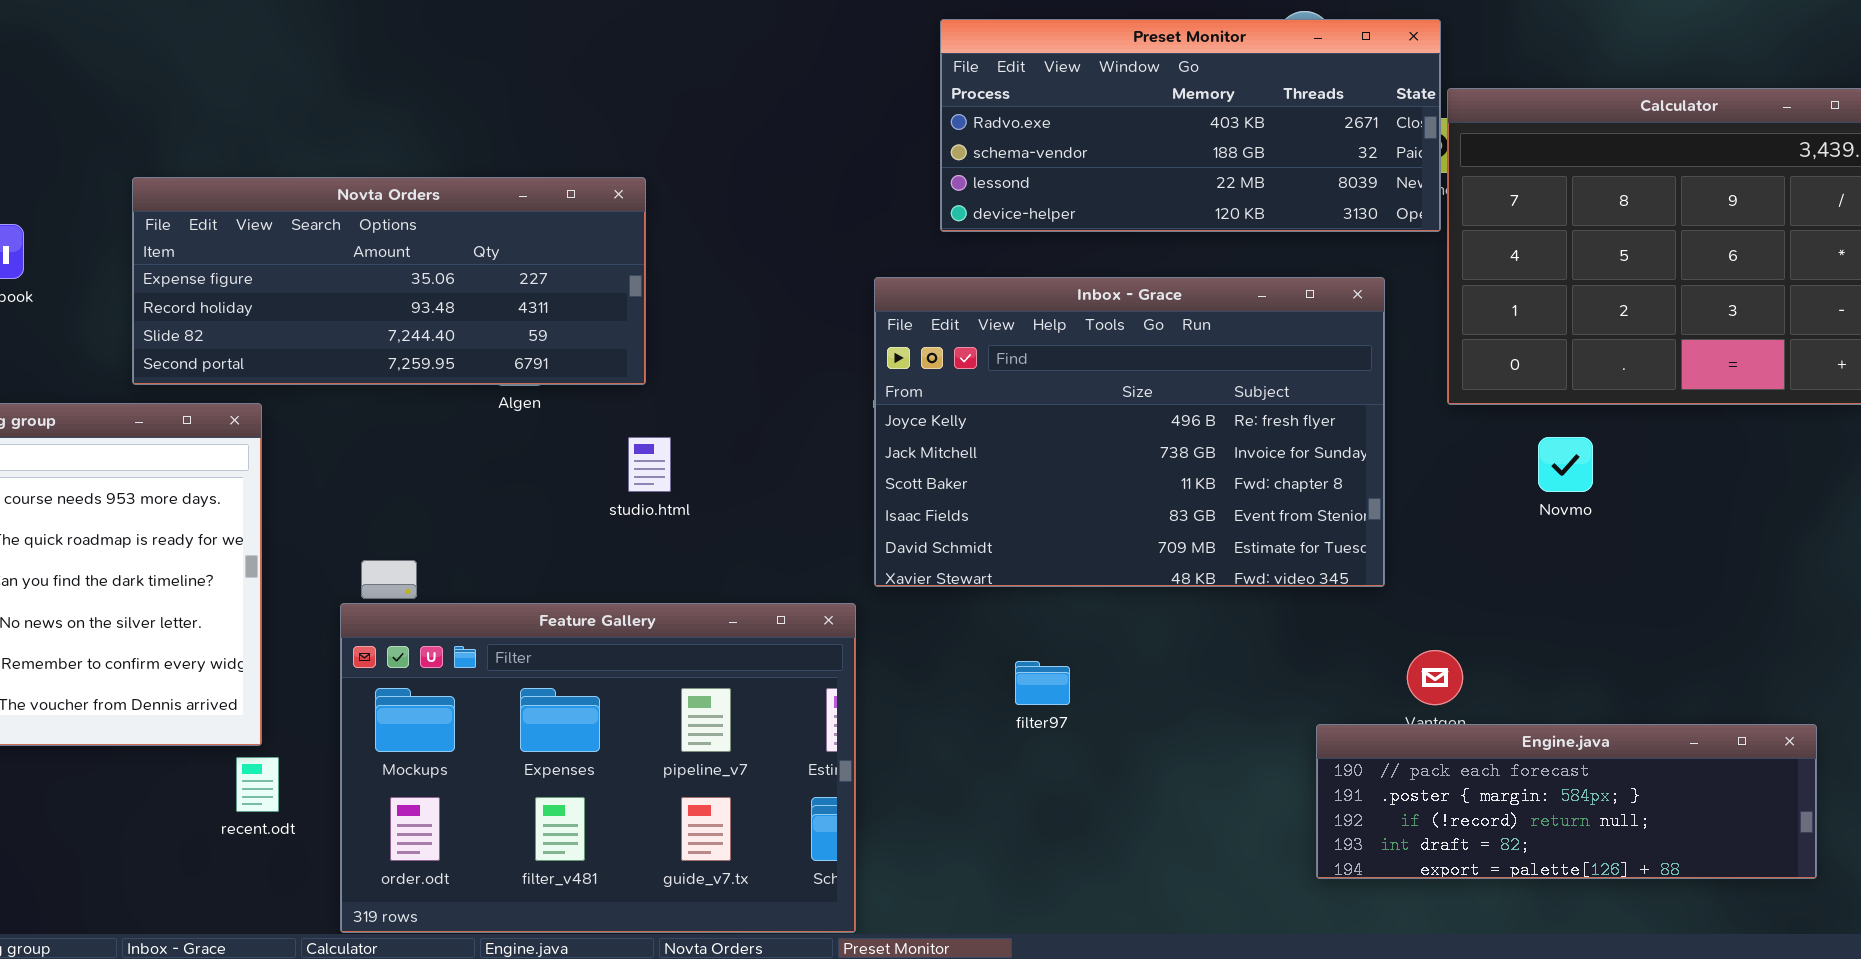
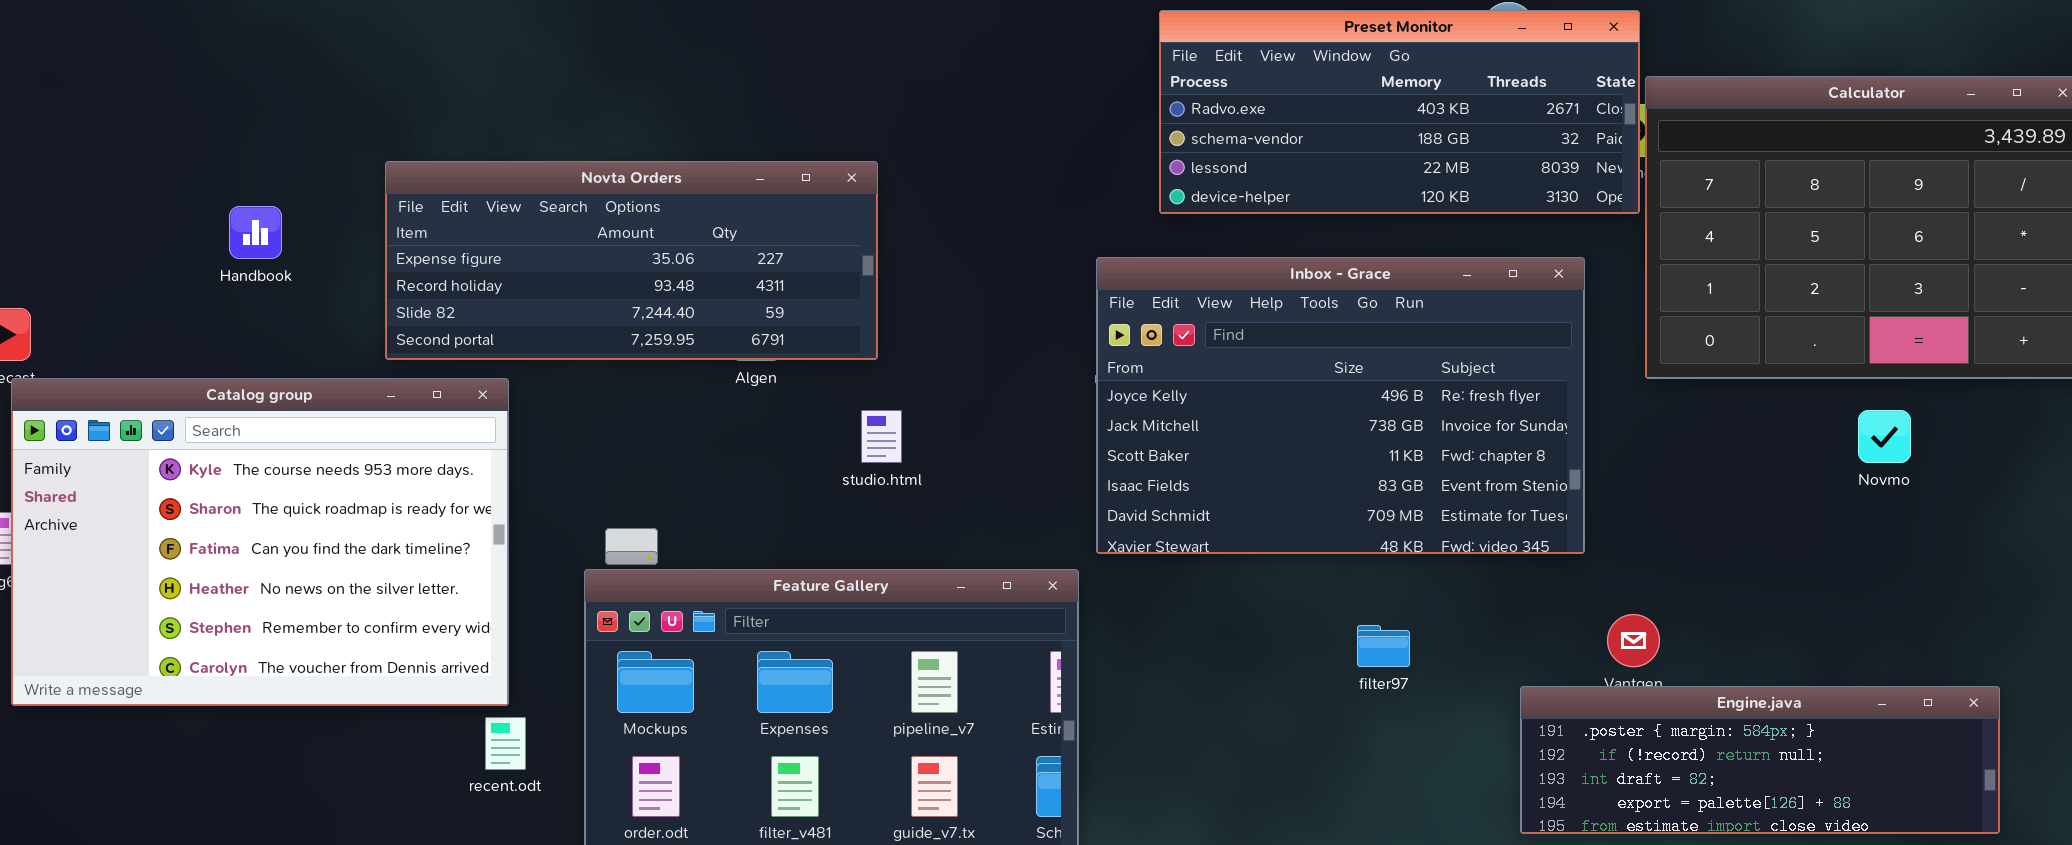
Novmo: [1538,437,1593,492] -> [1858,410,1911,463], moved
filter97: [1015,661,1070,705] -> [1357,625,1410,667], moved
Engine.java: [1316,724,1817,879] -> [1520,686,2000,834], scrolled down 1 row

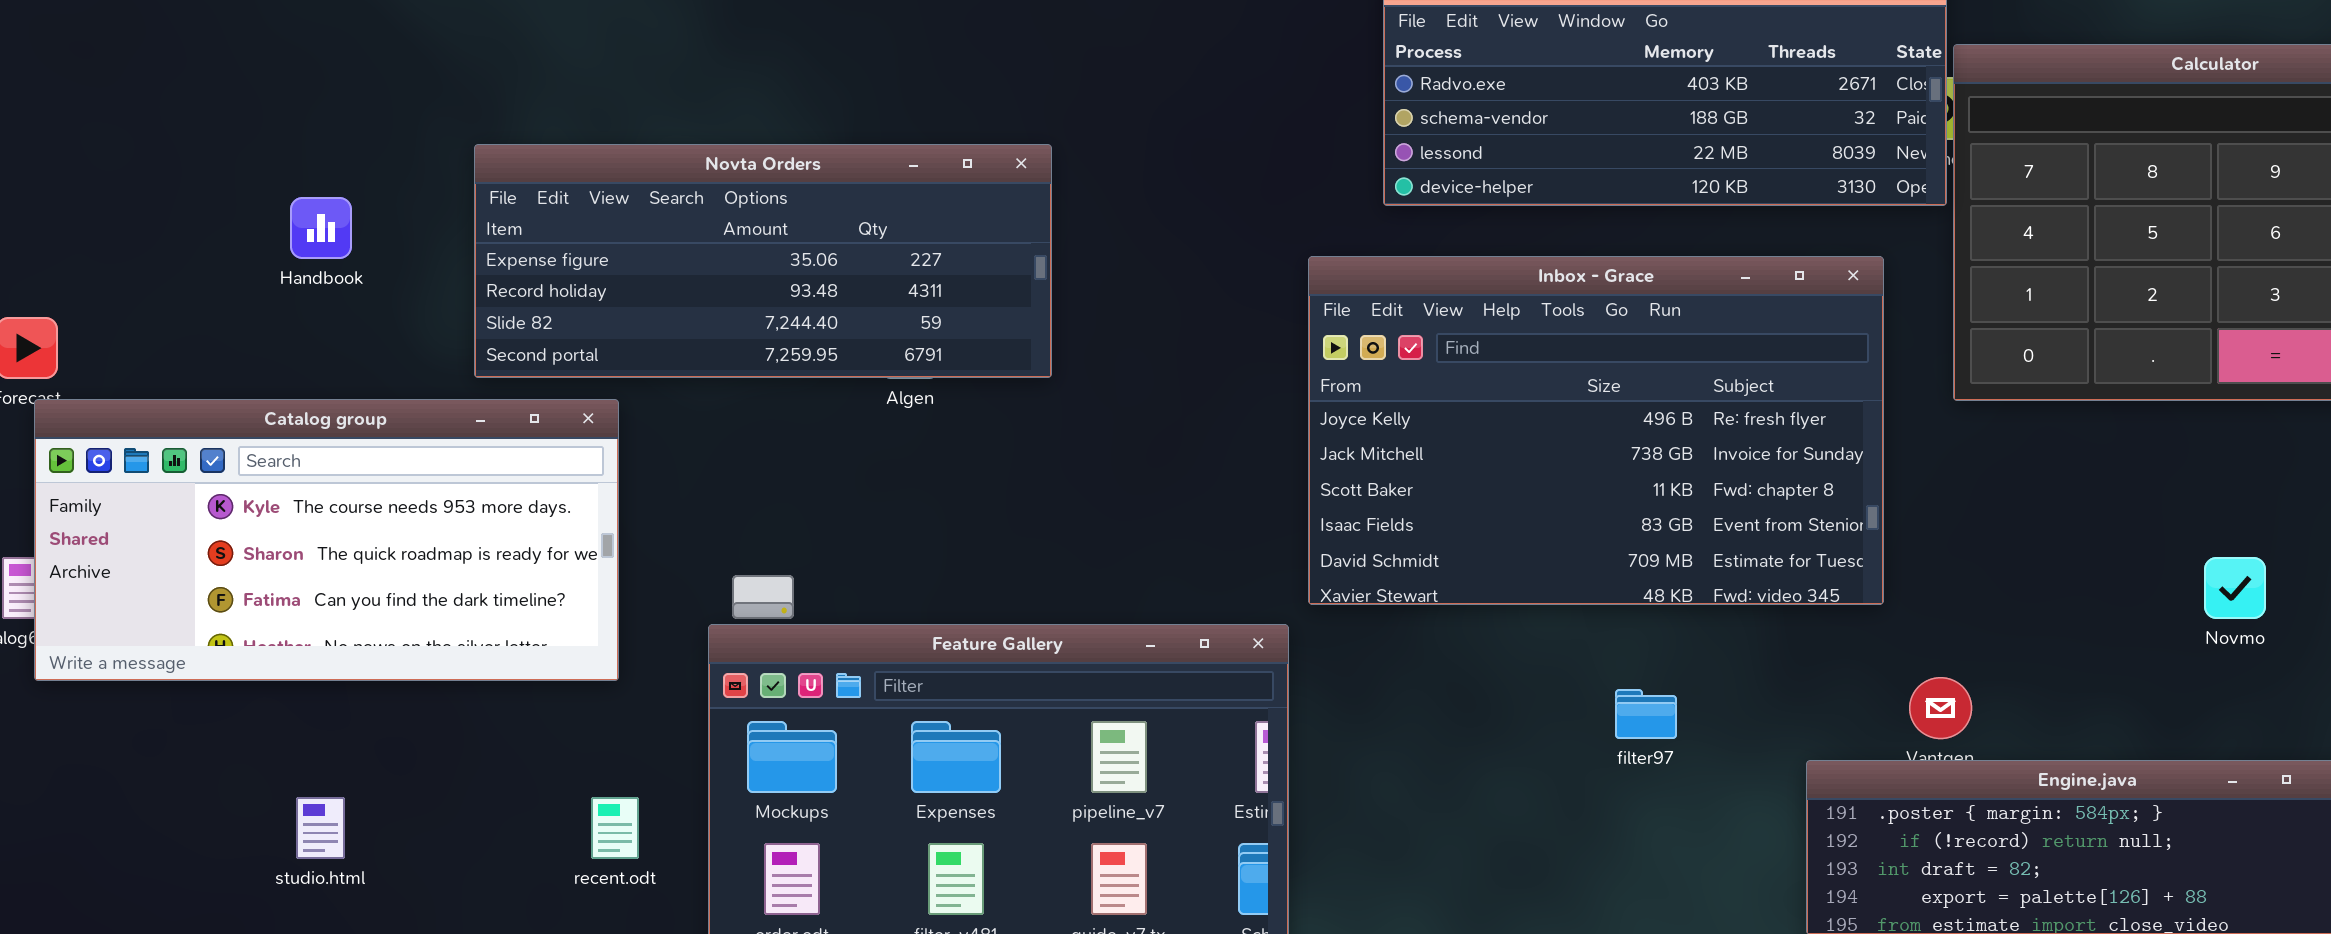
Catalog group: [11,378,509,706] -> [34,399,619,681], resized
studio.html: [861,410,902,463] -> [296,797,345,859], moved
Novmo: [1858,410,1911,463] -> [2204,557,2266,619], moved

